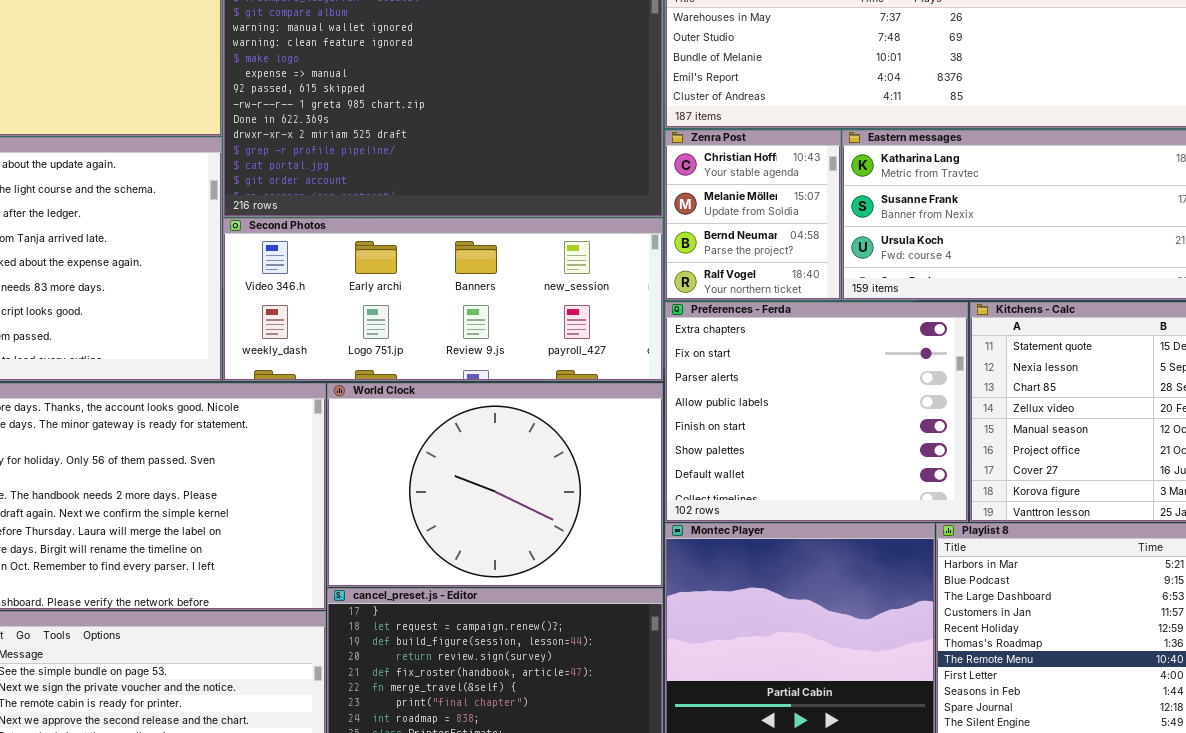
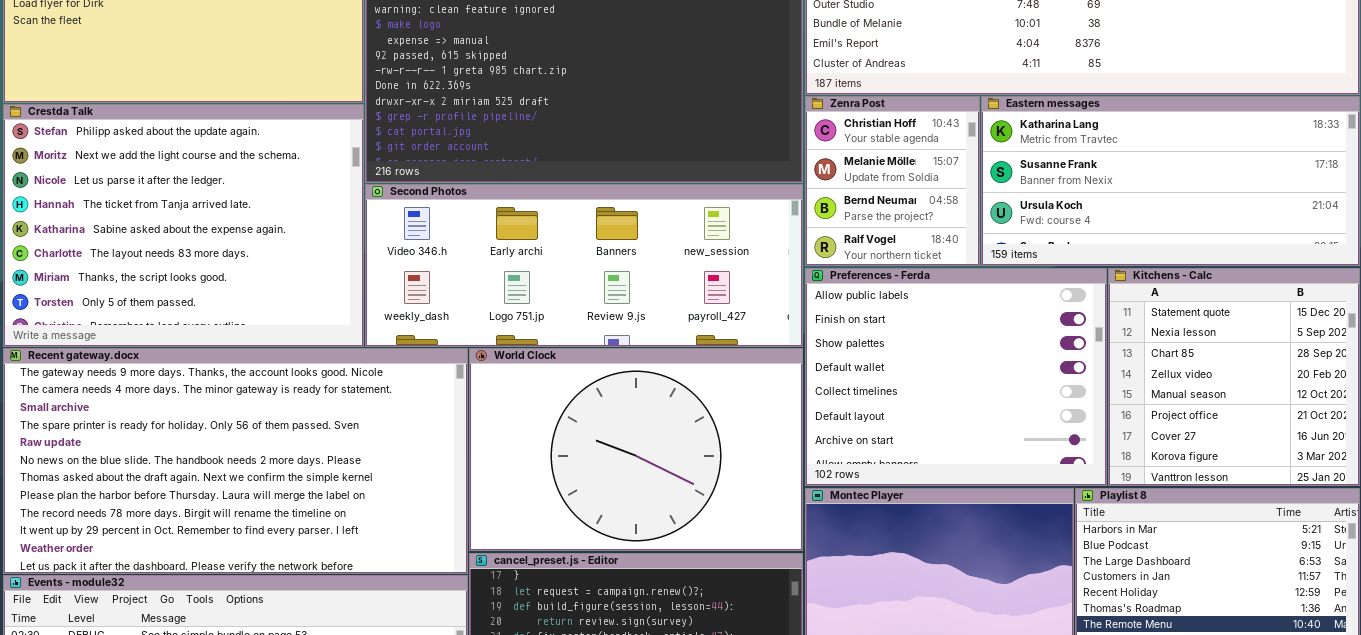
Preferences - Ferda: [665,302,968,522] -> [805,268,1107,486], scrolled down 3 rows

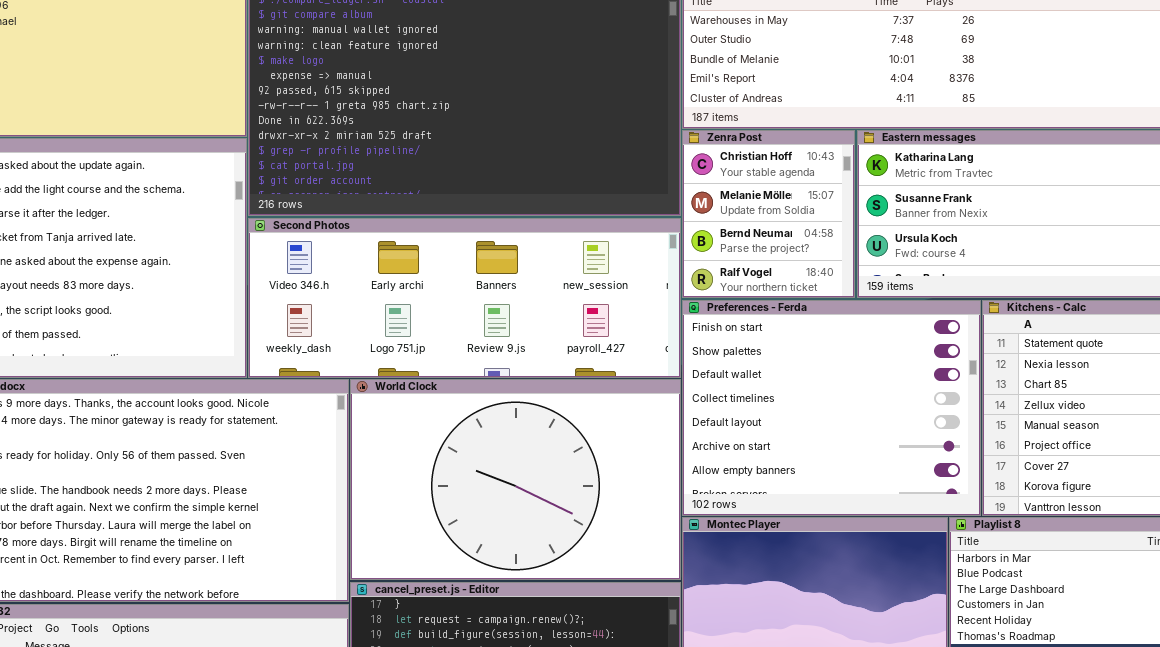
Preferences - Ferda: [805,268,1107,486] -> [682,300,981,516], scrolled down 1 row

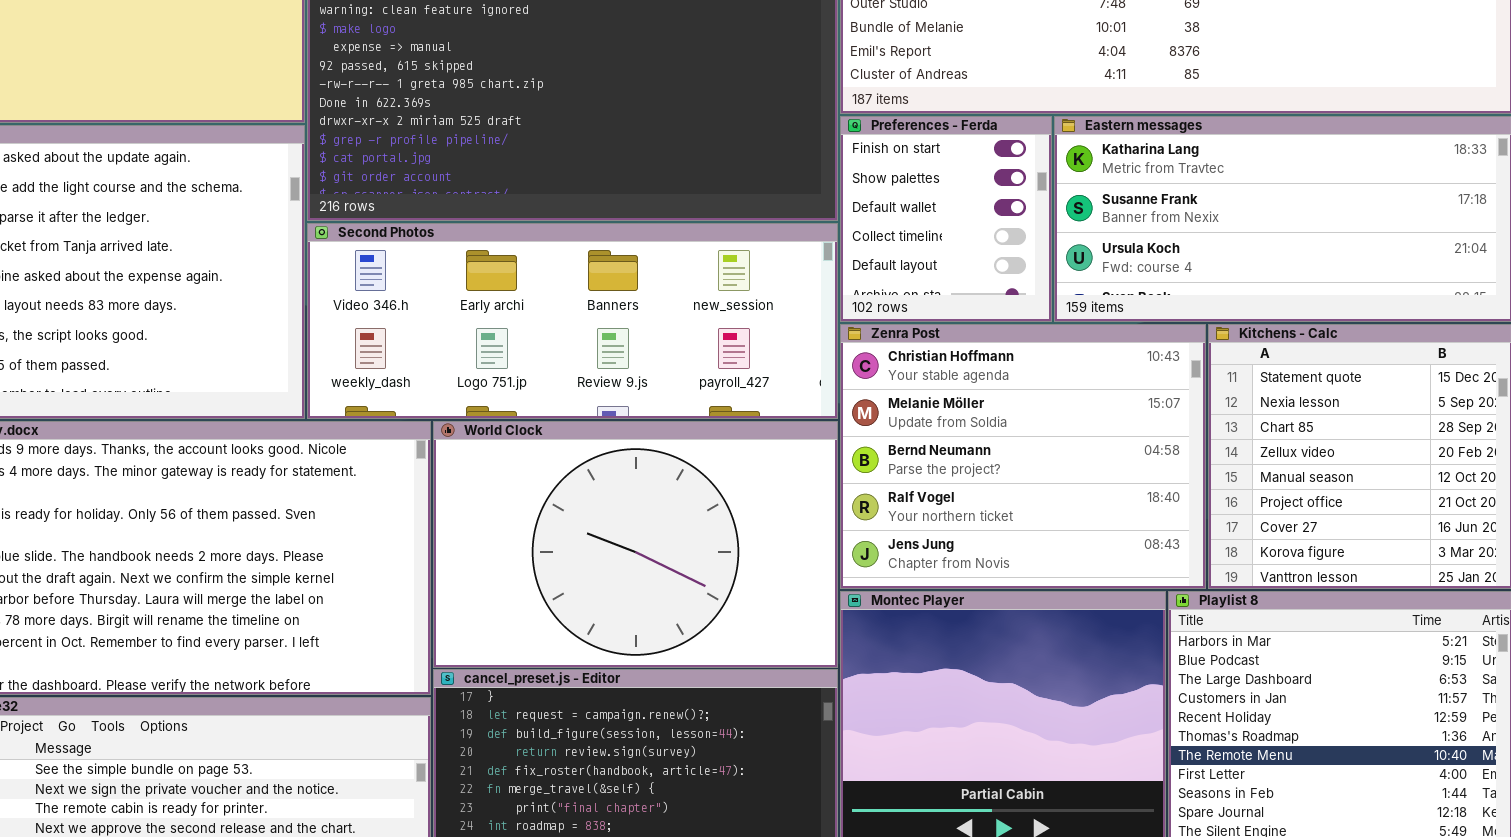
Zenra Post: [682,130,855,298] -> [840,324,1206,589], moved, resized
Preferences - Ferda: [682,300,981,516] -> [840,116,1052,322], moved, resized

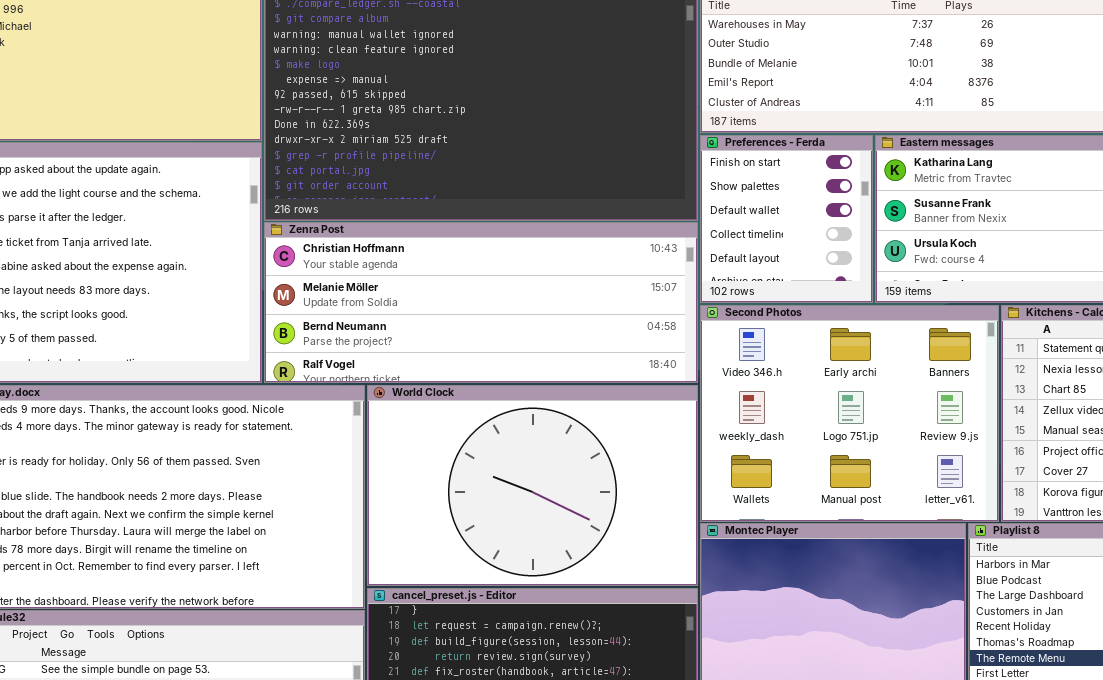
Second Photos: [307,223,838,419] -> [700,305,999,522], moved, resized
Zenra Post: [840,324,1206,589] -> [264,222,698,383], moved, resized

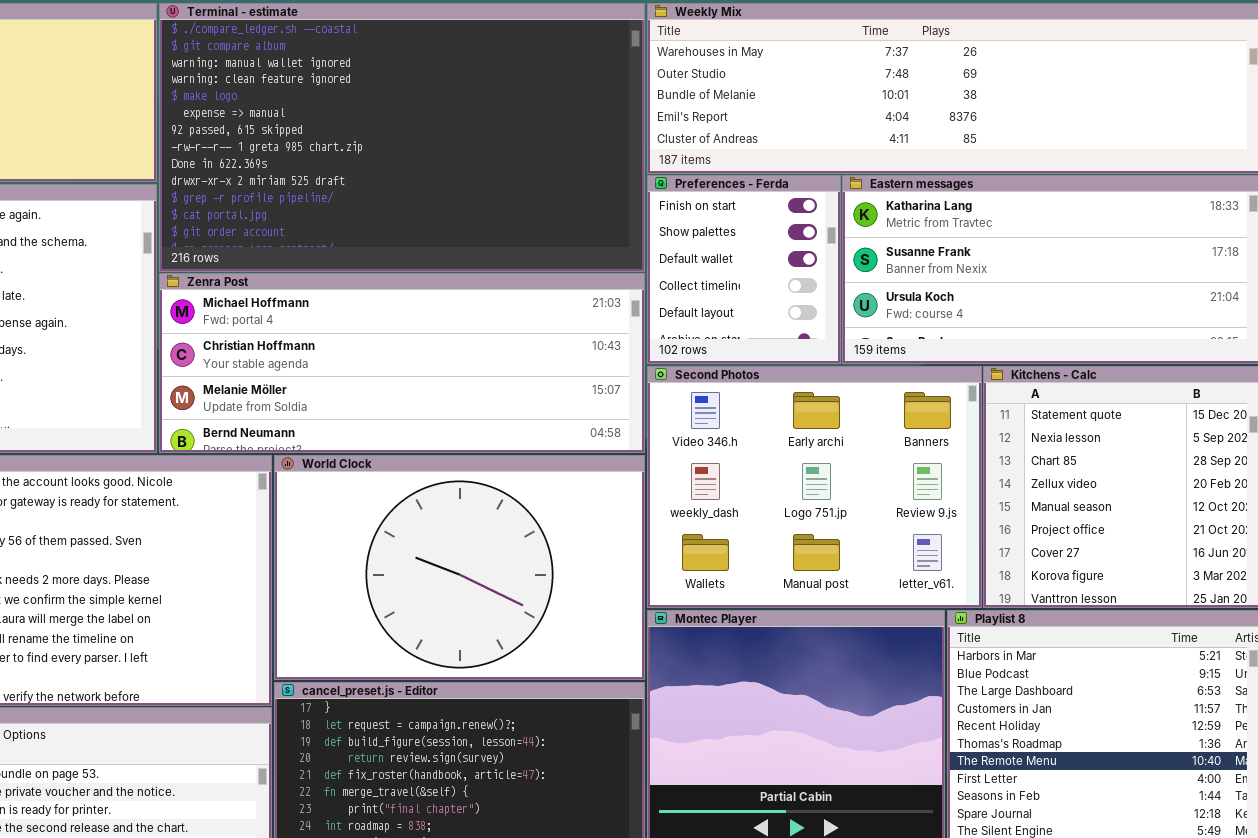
Zenra Post: [264,222,698,383] -> [159,273,645,453], scrolled up 1 row

